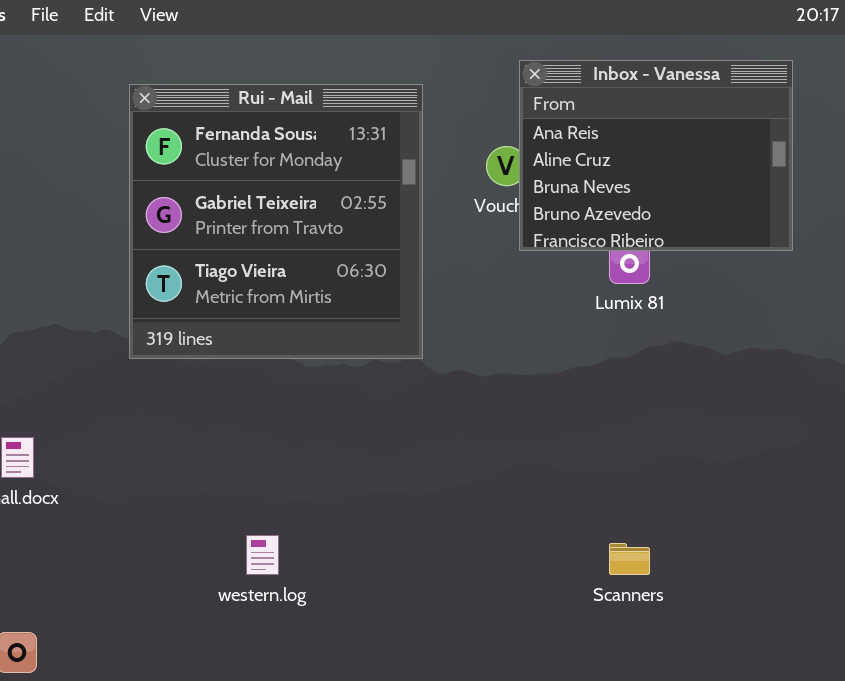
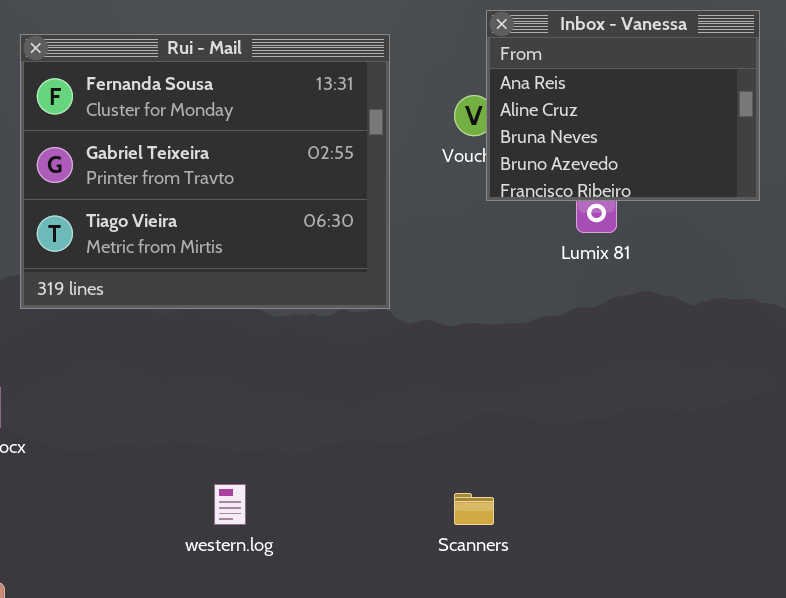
Rui - Mail: [129,84,423,359] -> [20,34,390,309], resized
Scanners: [609,543,650,575] -> [454,493,494,525], moved

